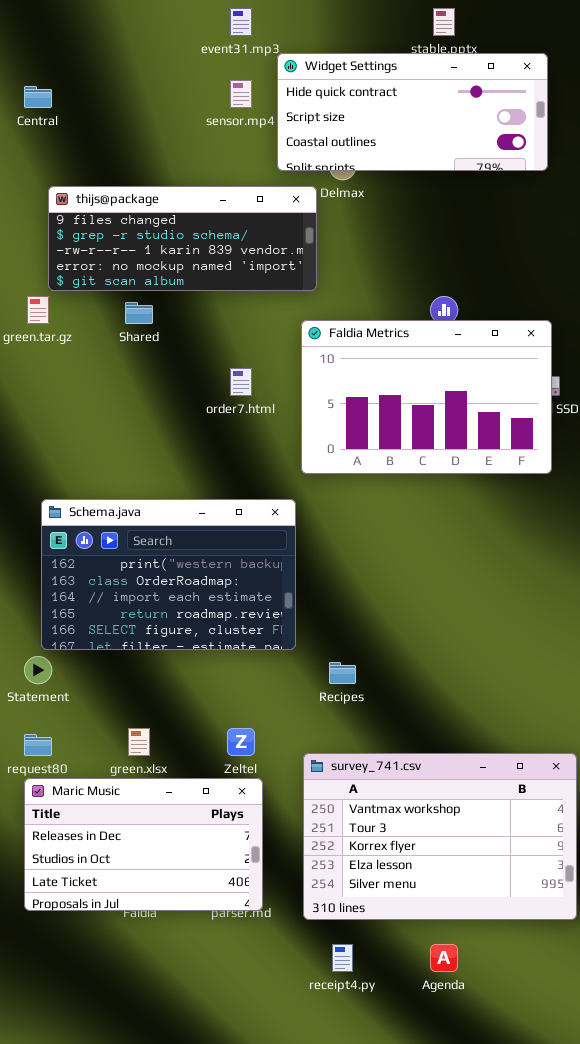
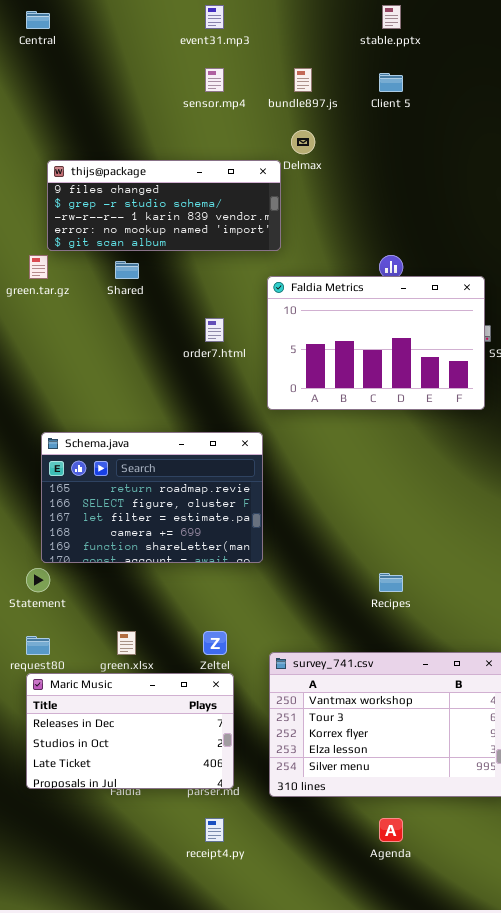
Widget Settings: [277,53,548,171] -> none, closed
Central: [24,86,52,108] -> [26,11,50,29], moved
Schema.java: [41,499,296,650] -> [41,432,263,563], scrolled down 3 rows
Recipes: [329,662,356,684] -> [379,573,403,592], moved
receipt4.py: [332,944,353,972] -> [205,818,224,842], moved

